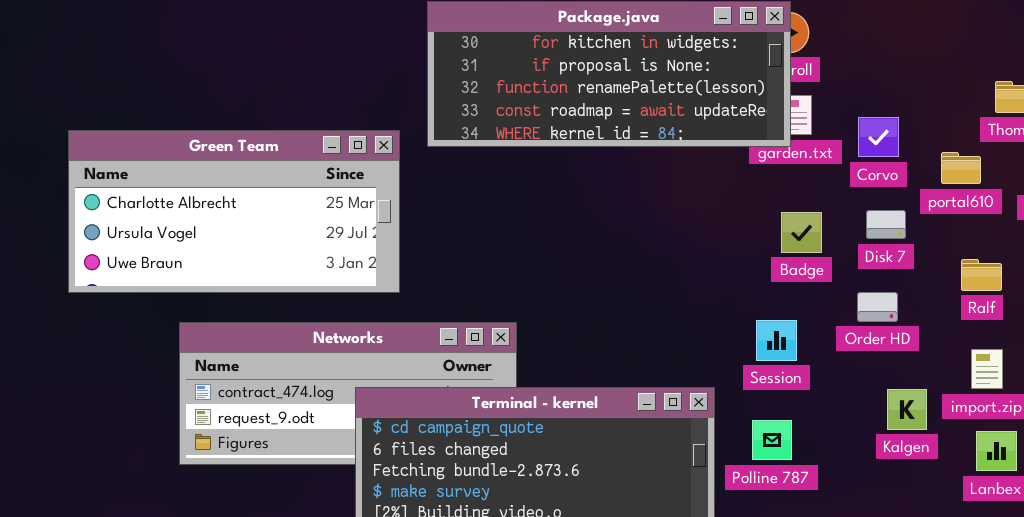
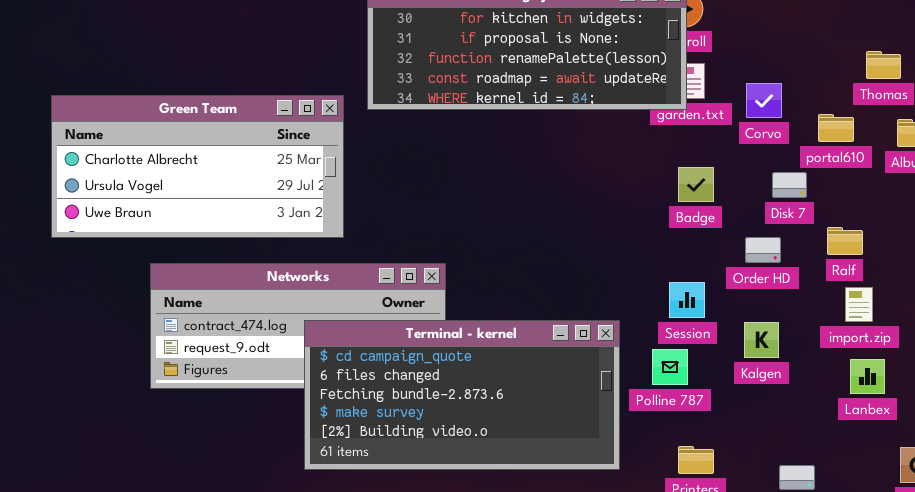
Disk 7: [866,210,906,239] -> [772,172,807,198], moved
Ralf: [961,259,1002,291] -> [827,227,863,255], moved
Session: [756,320,797,361] -> [669,282,705,318], moved
Kalgen: [887,389,927,430] -> [744,322,779,358], moved

